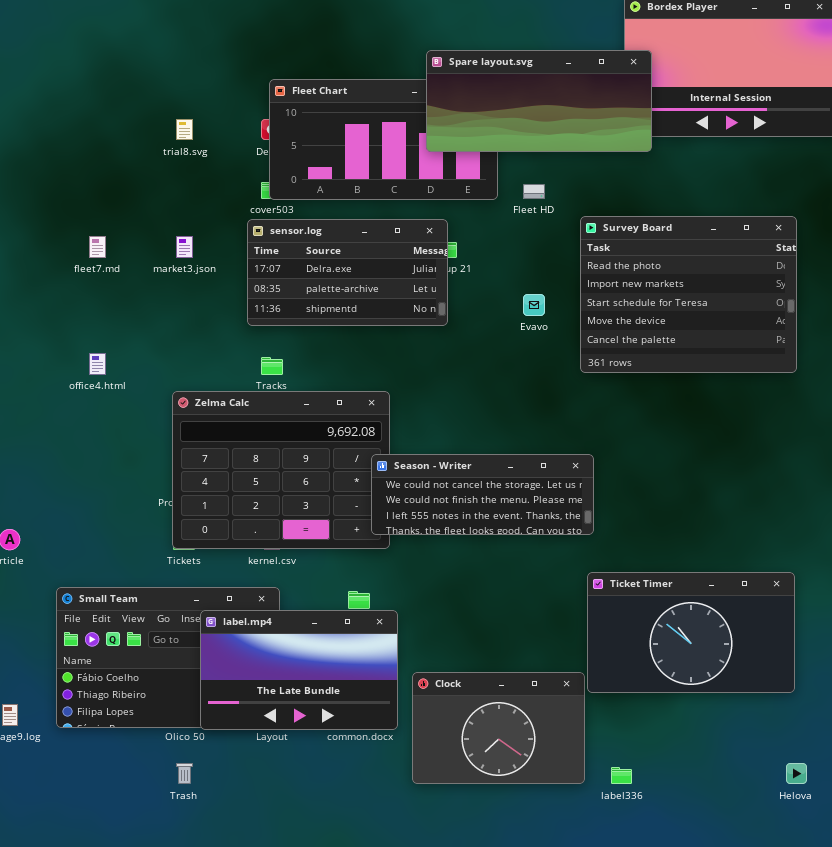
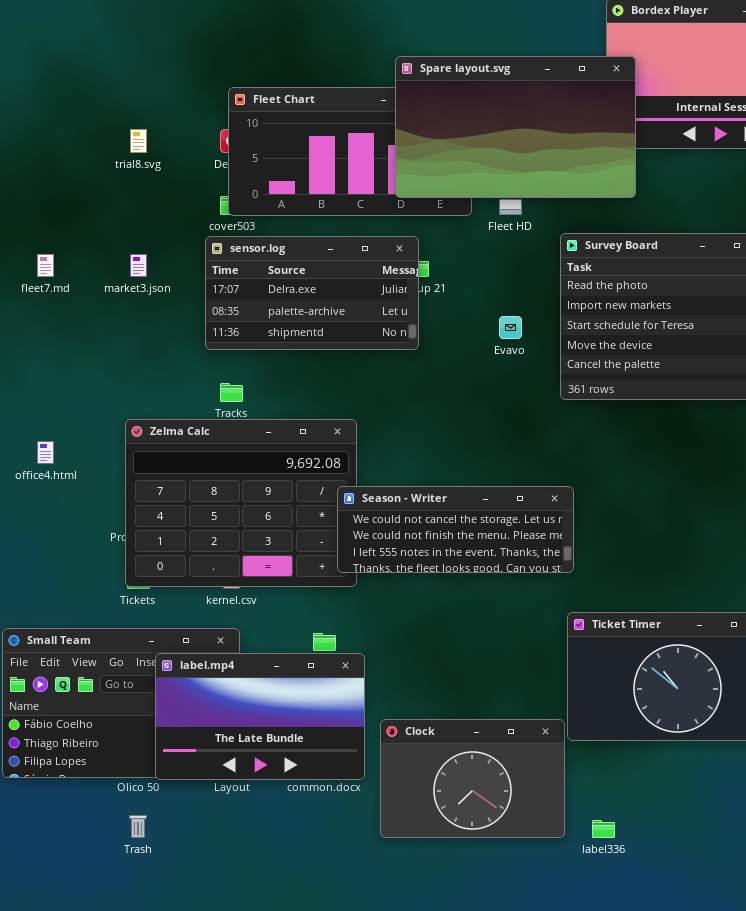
Spare layout.svg: [426,50,652,152] -> [395,56,636,198], resized
office4.html: [89,353,106,375] -> [37,441,54,464], moved

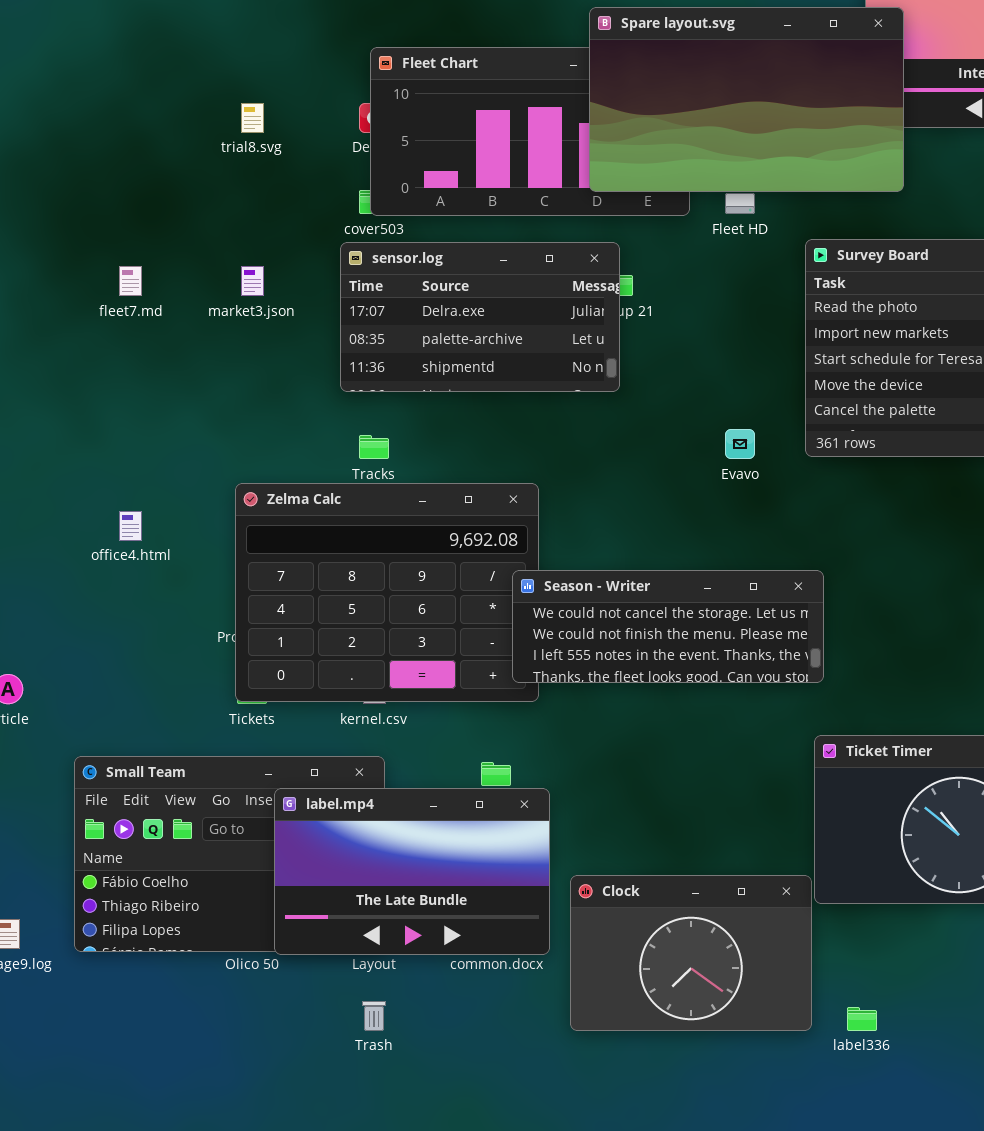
Evavo: [499,316,522,339] -> [725,429,755,459], moved
Trash: [129,815,147,838] -> [362,1001,386,1031], moved

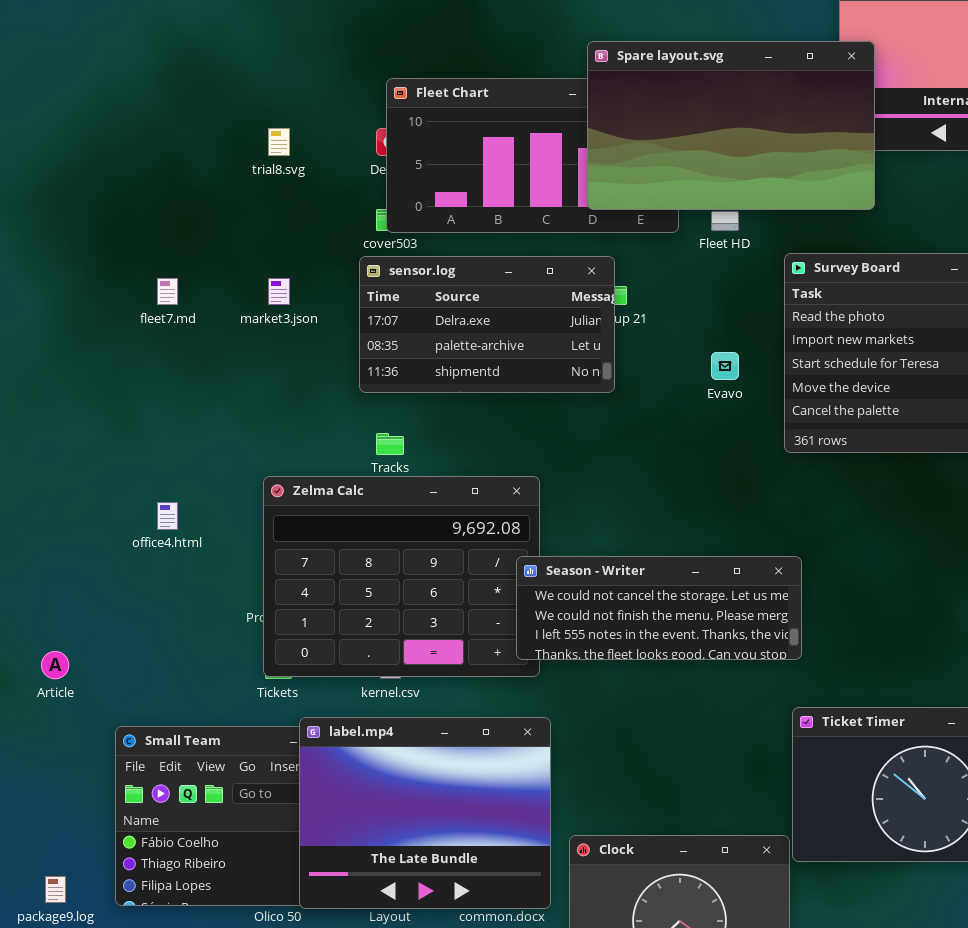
Evavo: [725,429,755,459] -> [711,352,739,380], moved
label.mp4: [274,788,550,955] -> [299,717,551,909], resized

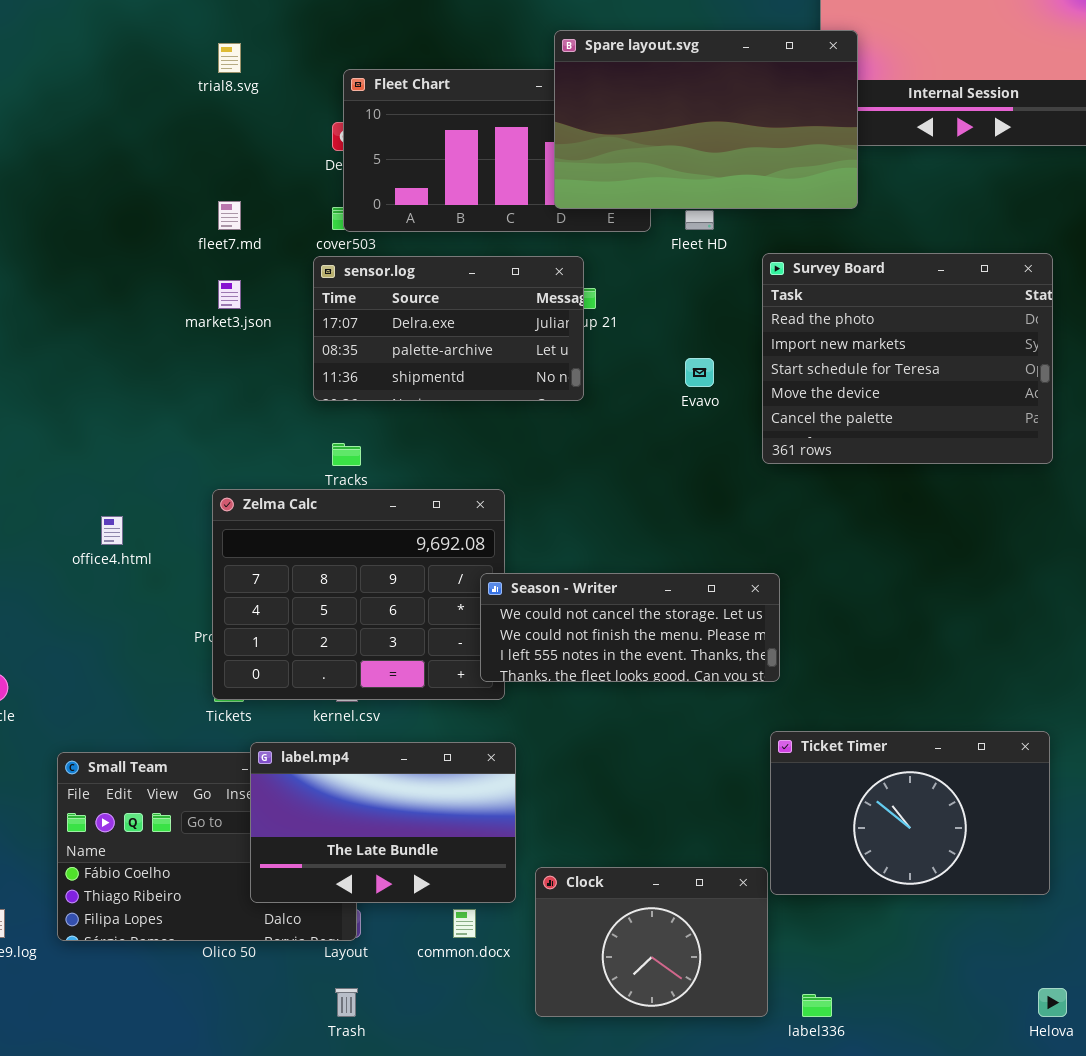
trial8.svg: [268,128,290,156] -> [218,43,241,73], moved
fleet7.md: [157,278,178,305] -> [218,201,241,230], moved
label.mp4: [299,717,551,909] -> [250,742,516,903], resized

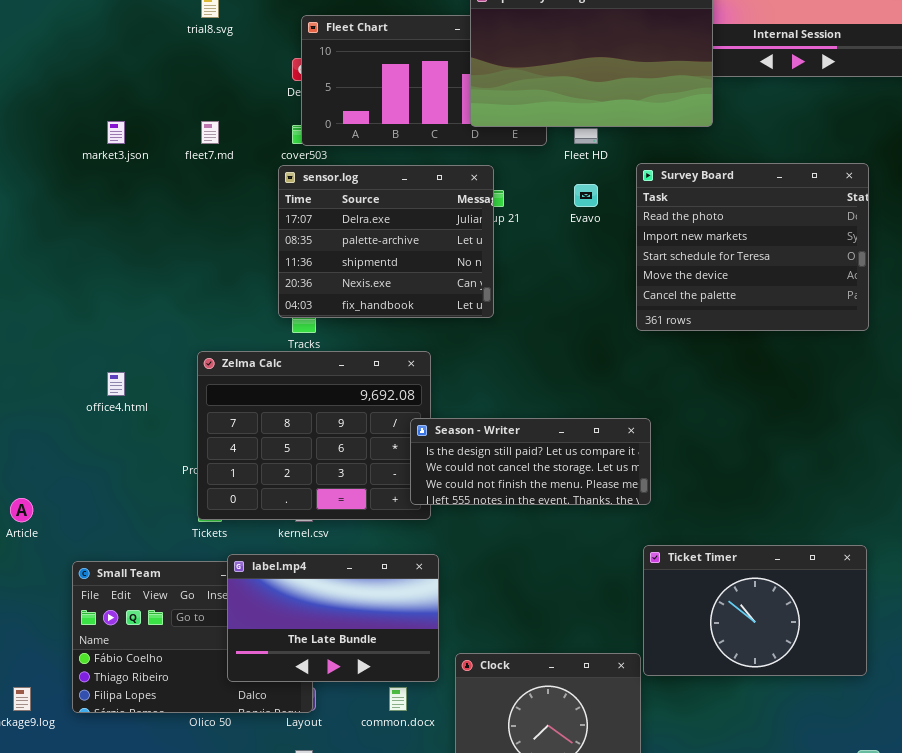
sensor.log: [313,256,584,401] -> [278,165,494,318], resized
market3.json: [218,280,241,309] -> [107,121,125,144], moved
Evavo: [685,358,714,387] -> [574,184,598,207], moved
Season - Writer: [480,573,780,682] -> [410,418,651,505], scrolled up 1 row

